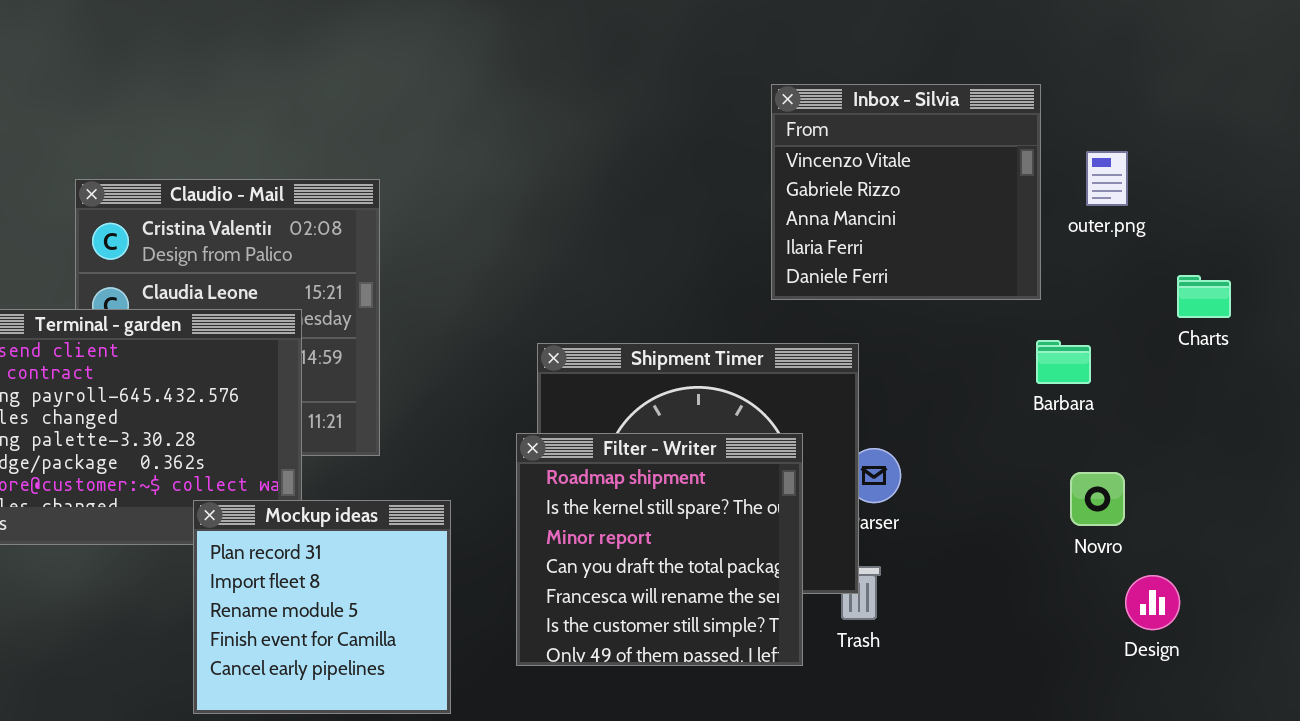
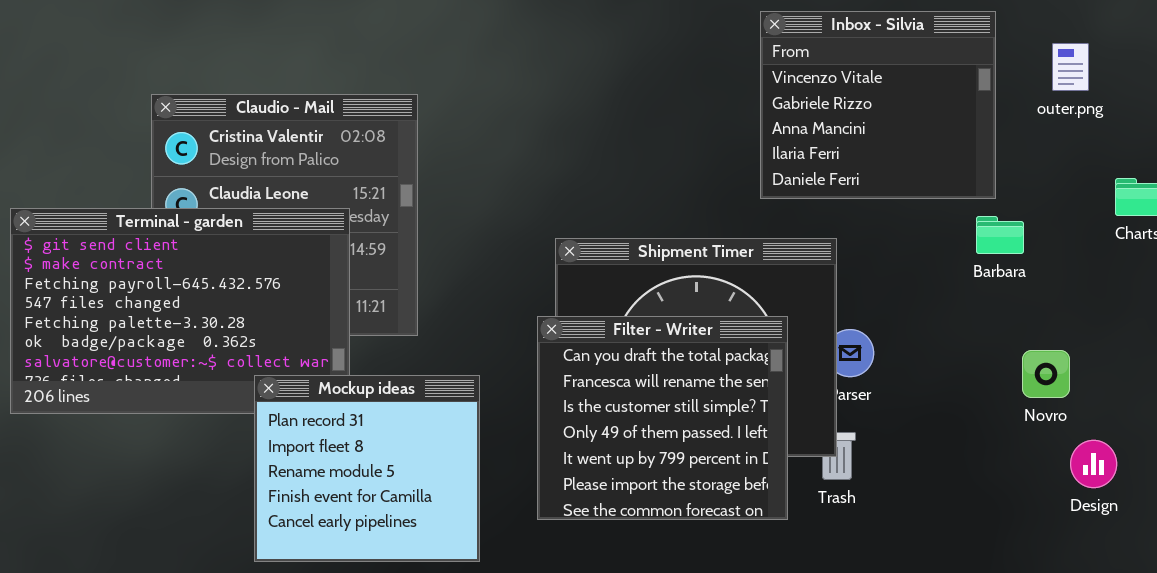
outer.png: [1086,151,1128,206] -> [1052,43,1089,91], moved
Barbara: [1036,340,1091,384] -> [976,216,1024,254], moved
Filter - Writer: [516,433,803,666] -> [537,316,788,520], scrolled down 3 rows

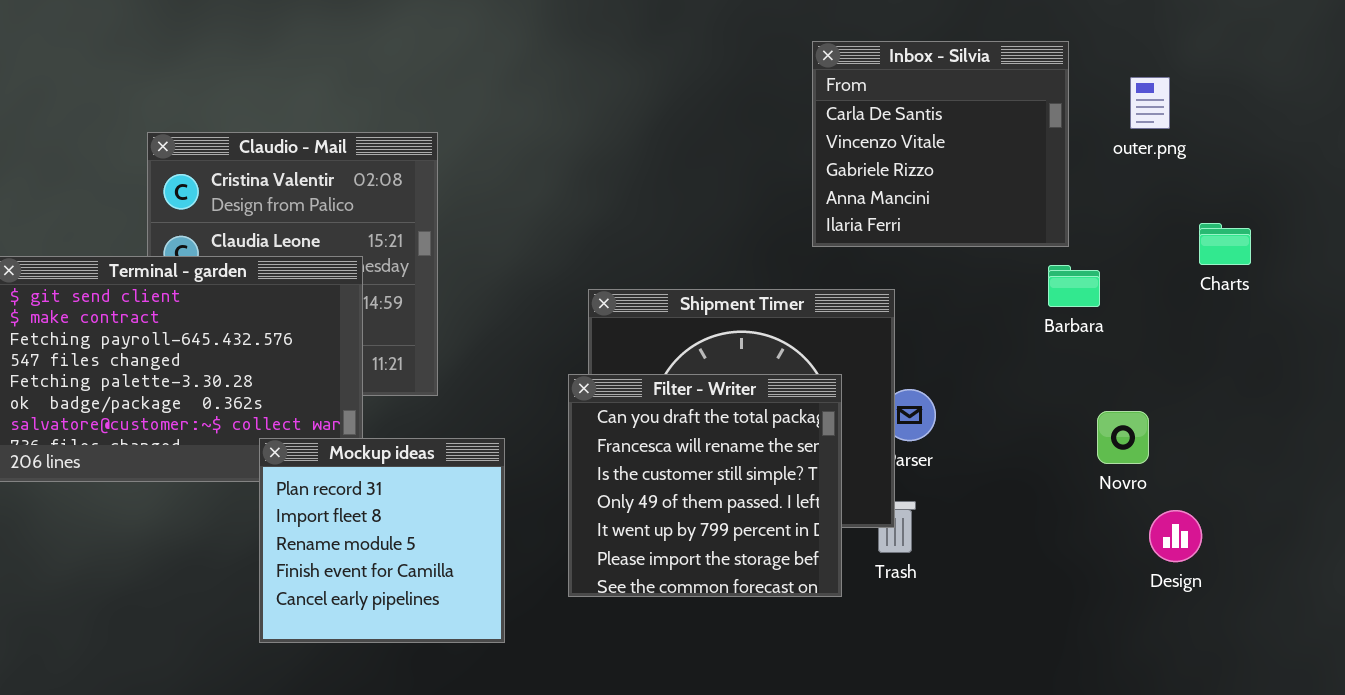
Inbox - Silvia: [760,11,996,199] -> [812,41,1069,247], scrolled up 1 row

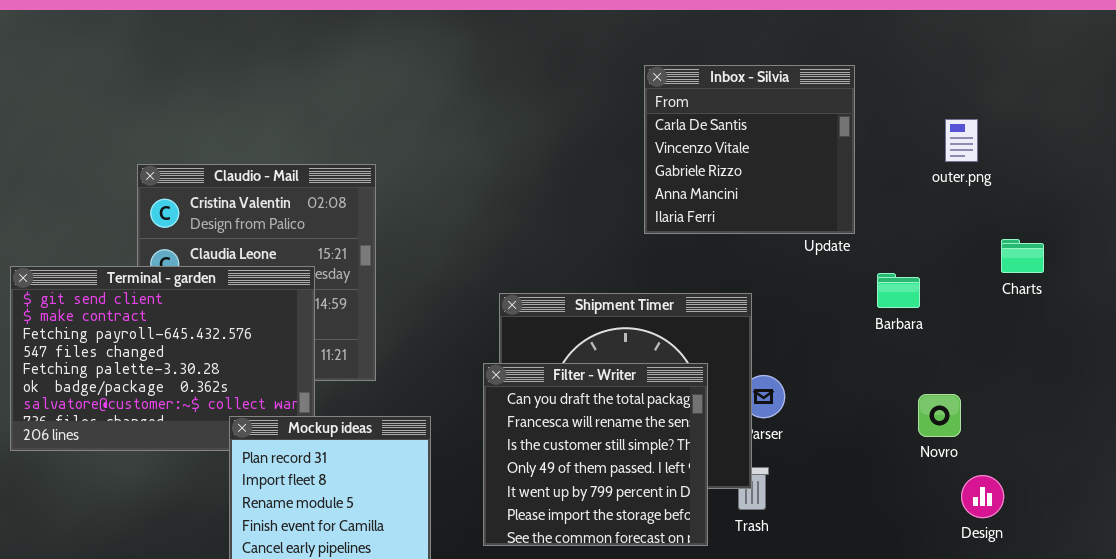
Inbox - Silvia: [812,41,1069,247] -> [644,65,855,234], moved

